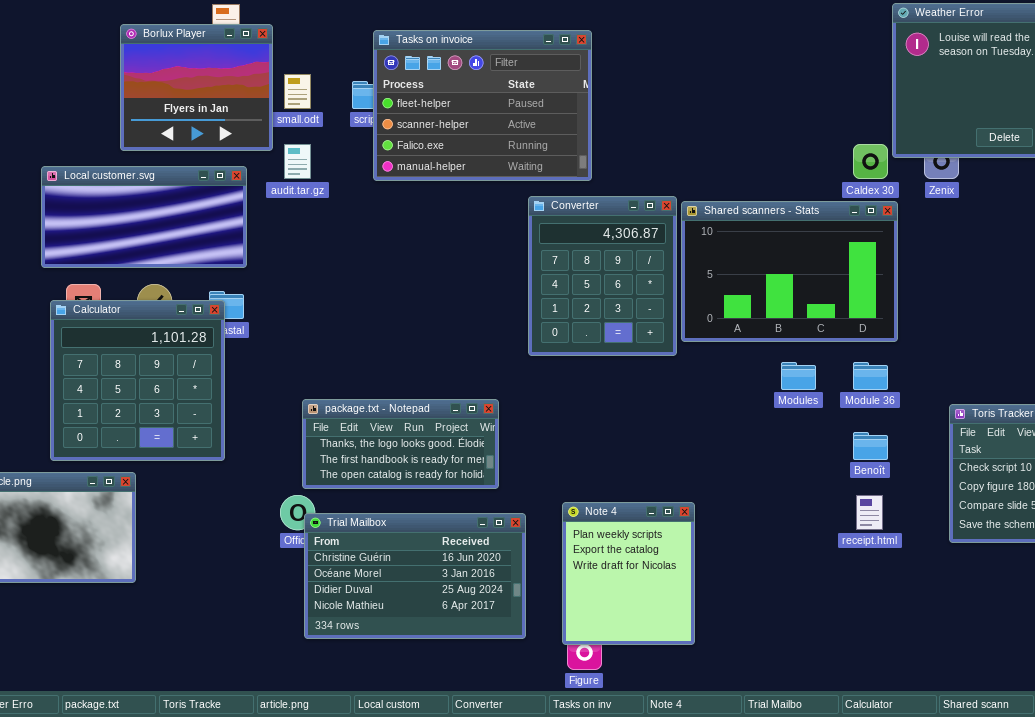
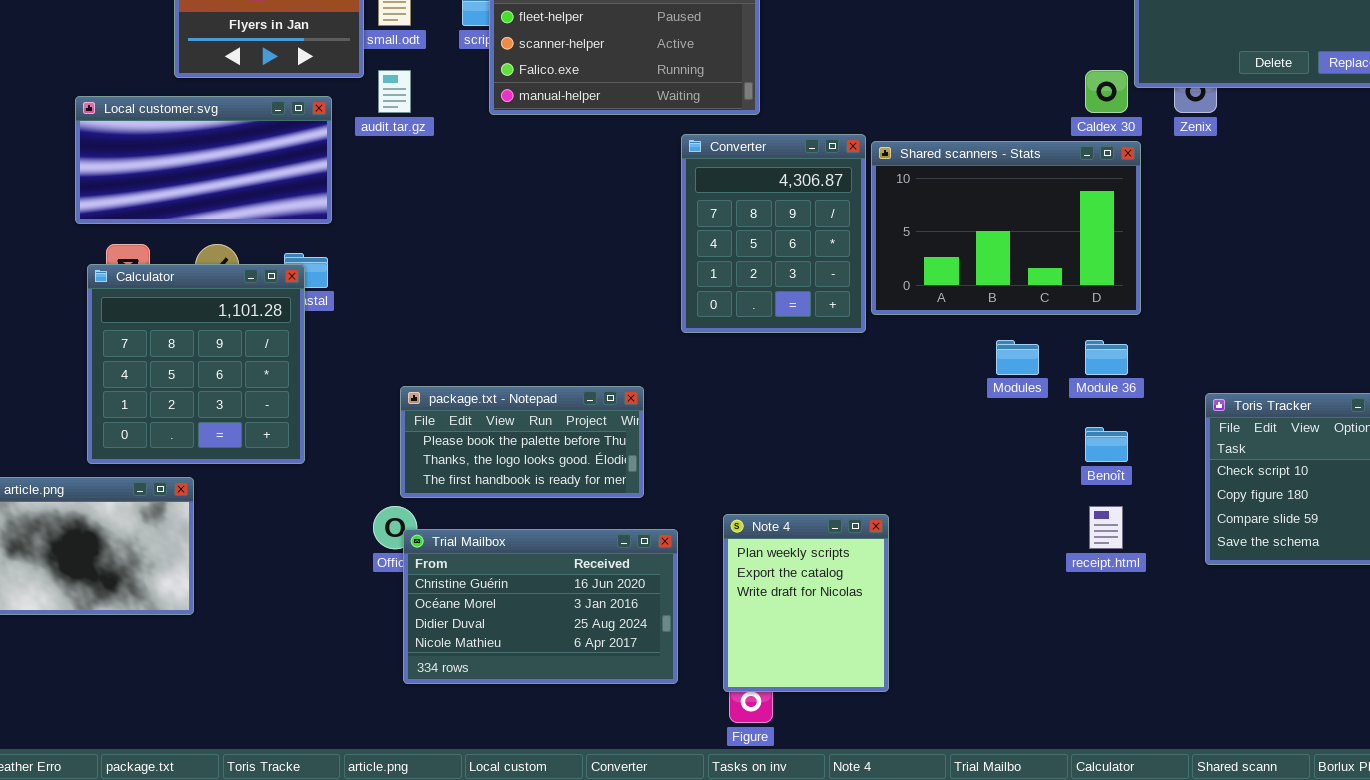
package.txt - Notepad: [302,399,499,489] -> [400,386,644,498], scrolled up 1 row

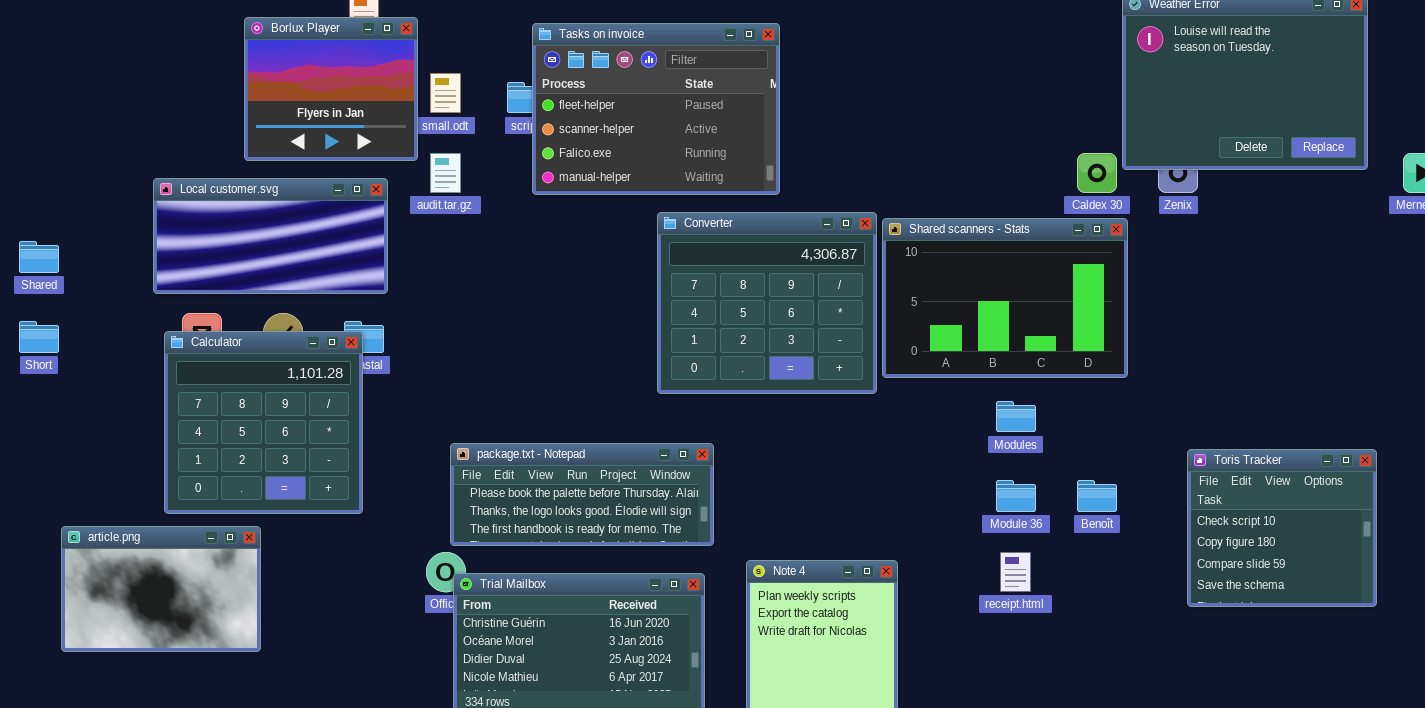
Converter: [681,134,866,333] -> [657,212,877,394], resized
Module 36: [1085,340,1128,375] -> [996,480,1036,512], moved
package.txt - Notepad: [400,386,644,498] -> [450,443,714,546], resized
receipt.html: [1089,506,1123,549] -> [1000,552,1031,592], moved

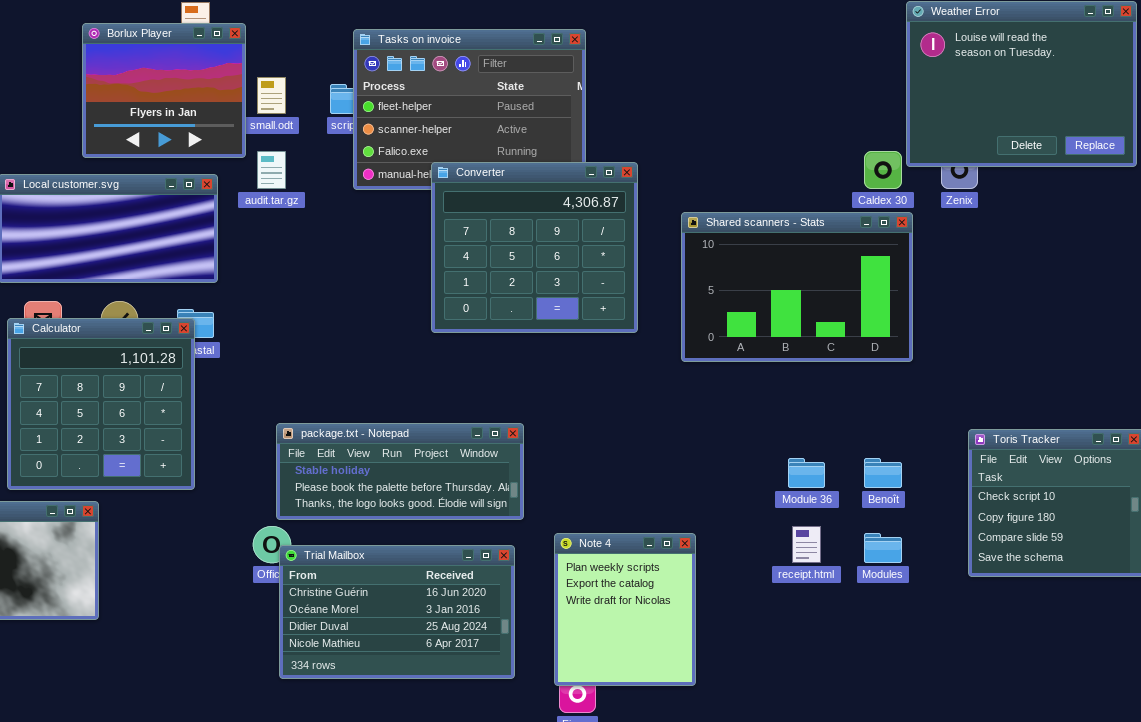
Converter: [657,212,877,394] -> [431,162,638,333], moved
Modules: [996,401,1036,432] -> [864,533,902,563], moved
package.txt - Notepad: [450,443,714,546] -> [276,423,524,520], scrolled up 1 row

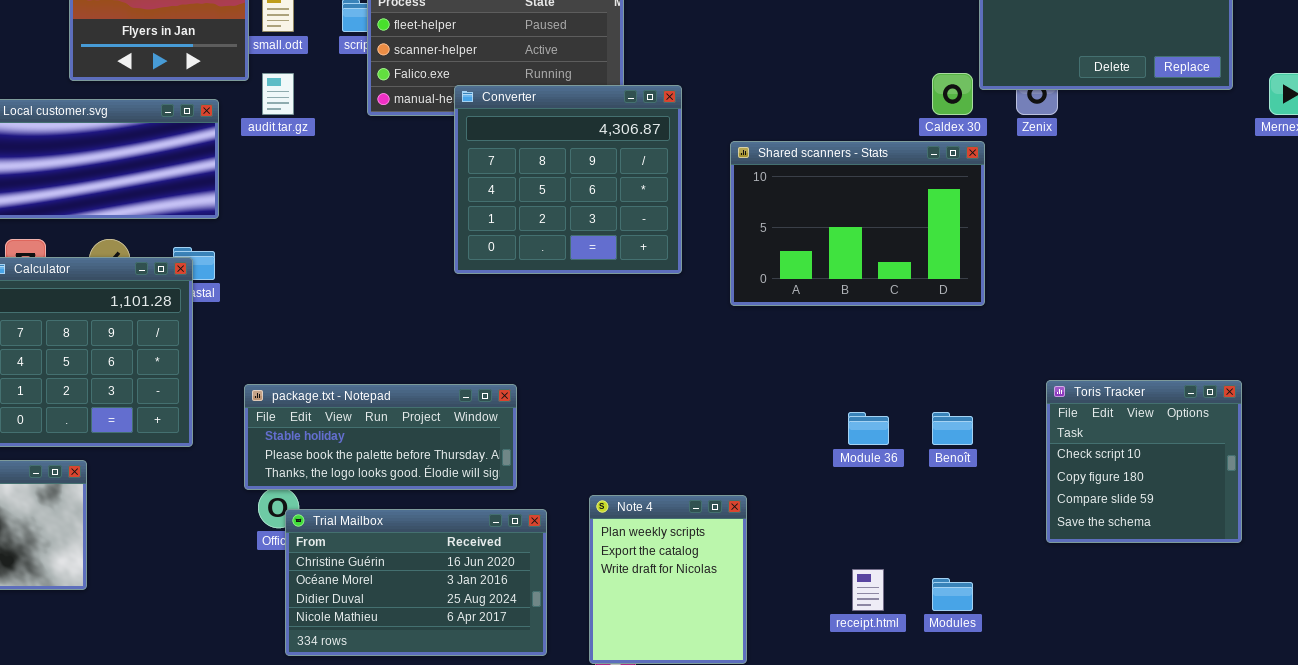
package.txt - Notepad: [276,423,524,520] -> [244,384,517,490], moved
receipt.html: [792,526,821,563] -> [852,569,884,611], moved
Modules: [864,533,902,563] -> [932,578,973,611], moved

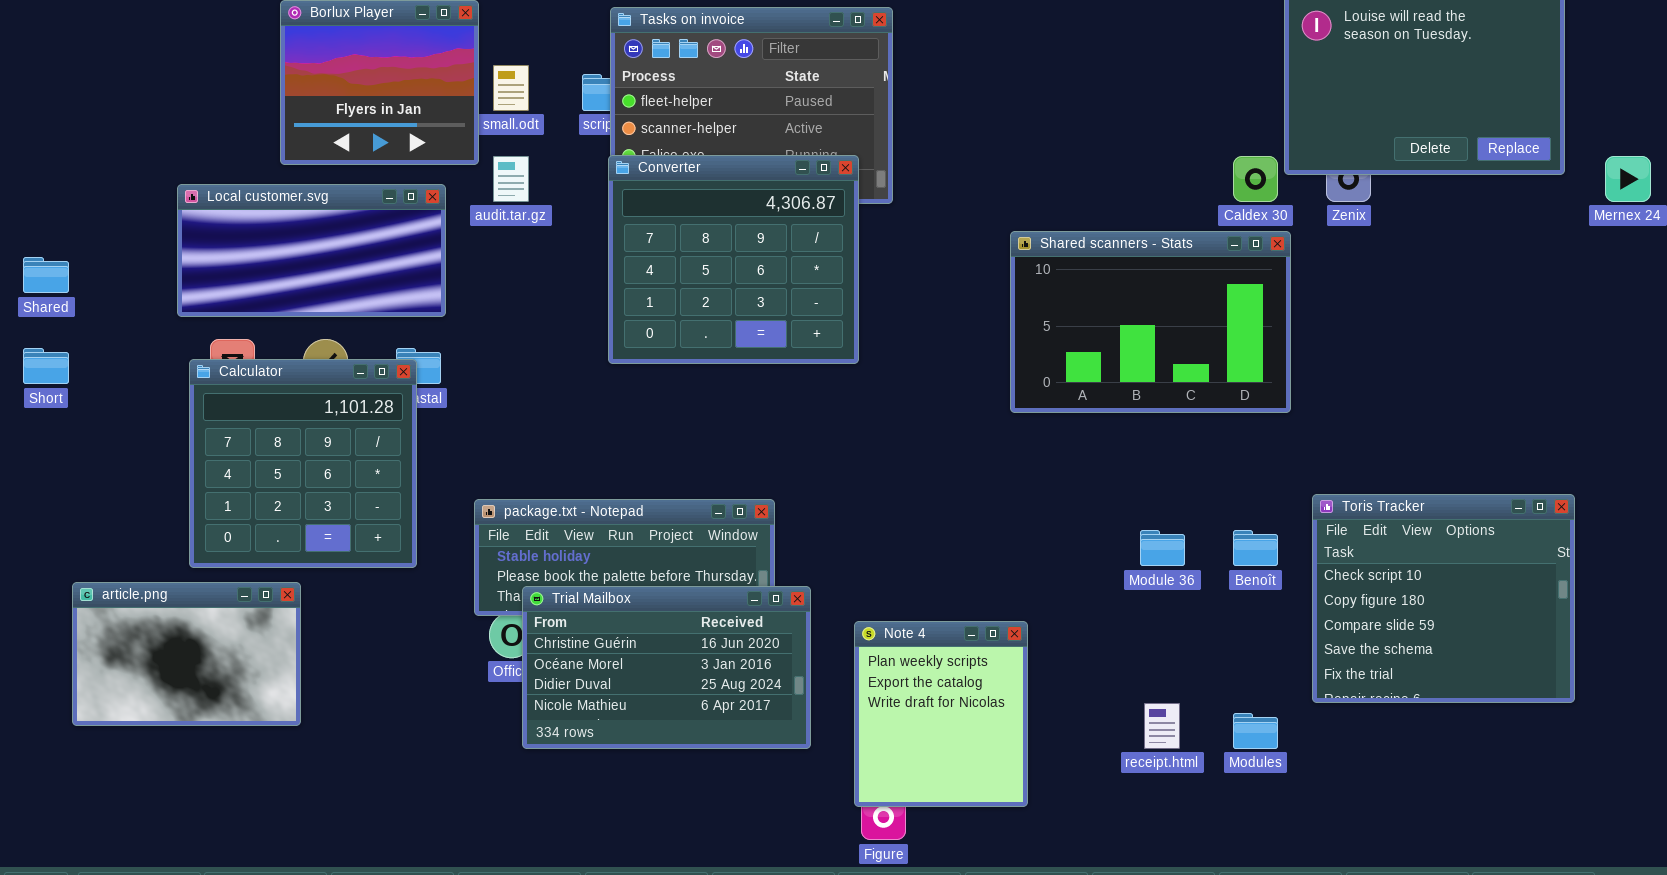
Converter: [454,85,682,274] -> [608,155,859,364], moved
Toris Tracker: [1046,380,1242,543] -> [1312,494,1575,703], resized
Trial Mailbox: [285,509,547,656] -> [522,586,811,749], moved

